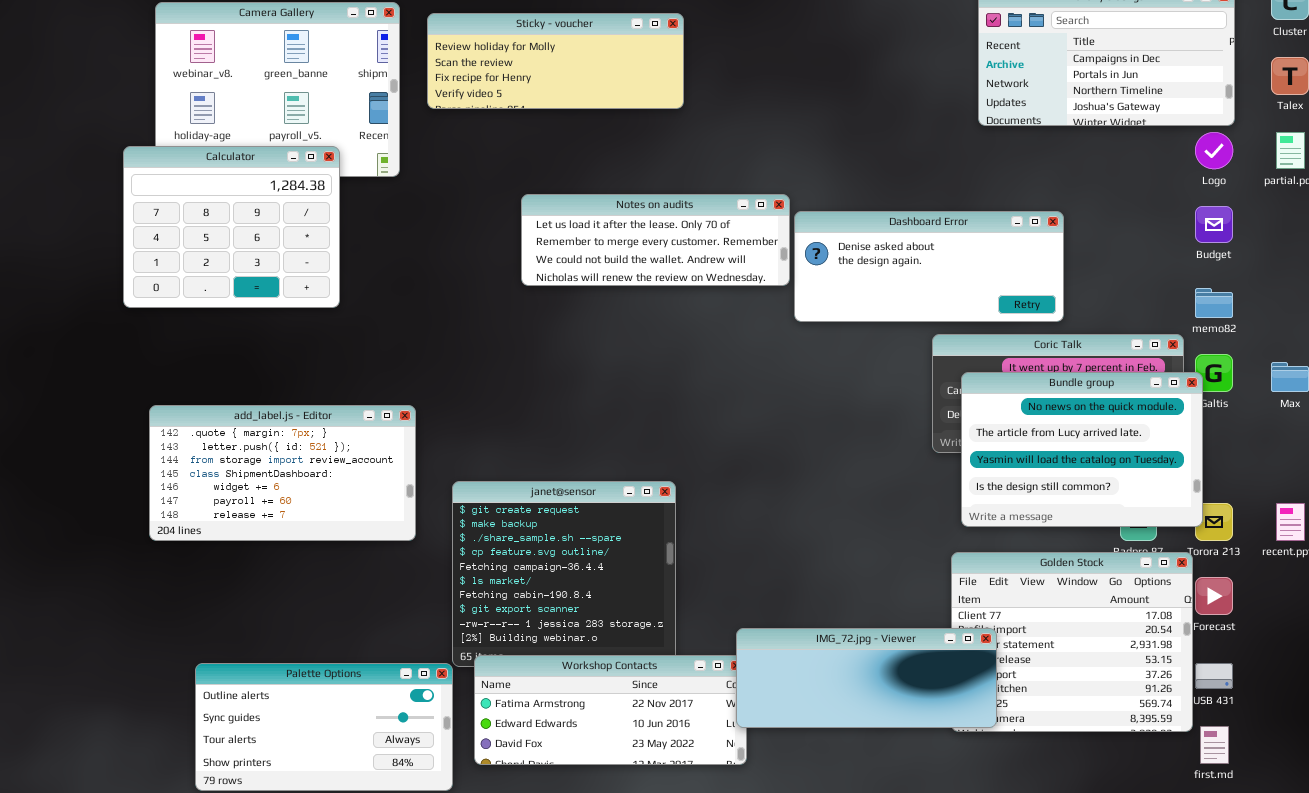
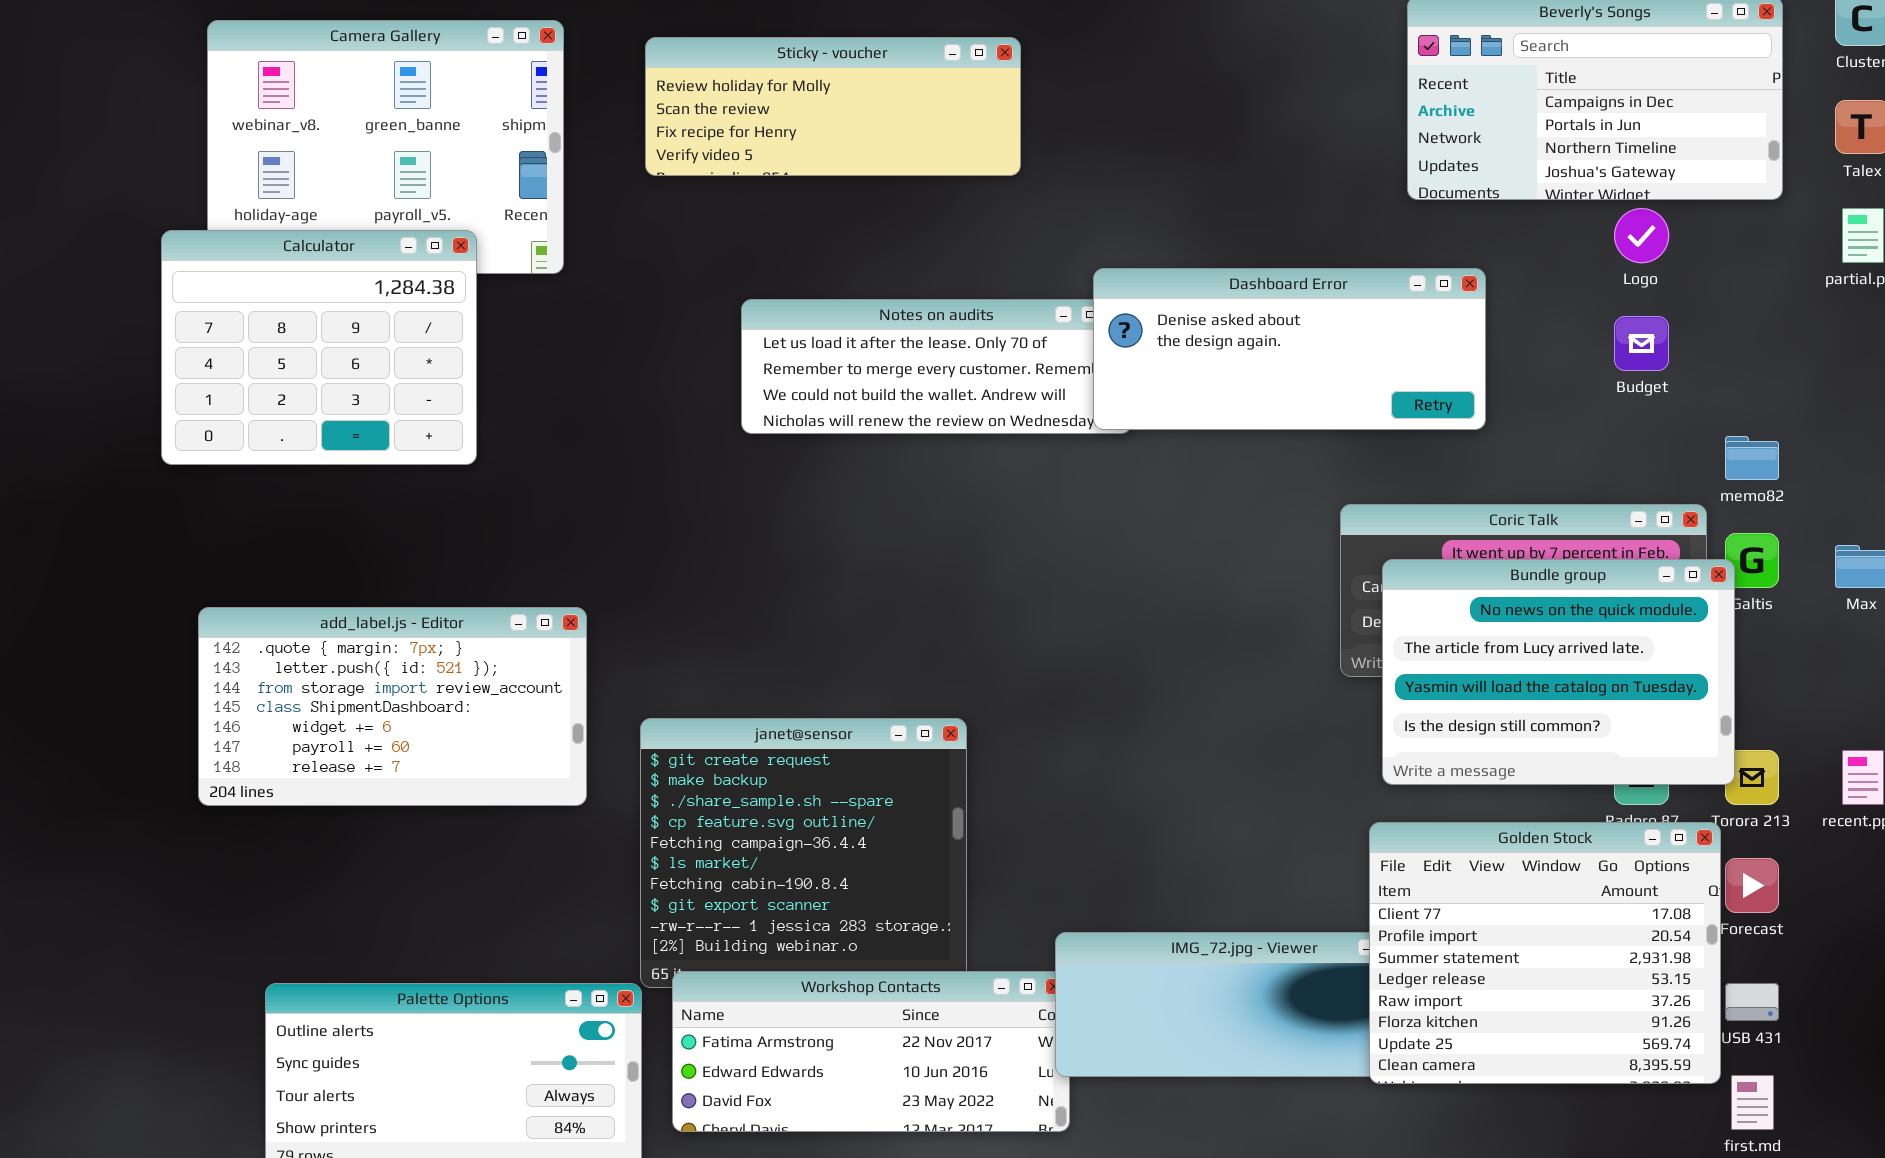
Sticky - voucher: [427,13,684,109] -> [645,37,1021,176], moved
Logo: [1195,132,1233,169] -> [1614,208,1669,263], moved
Budget: [1195,206,1233,243] -> [1614,316,1669,371], moved
Dashboard Error: [794,211,1064,322] -> [1093,268,1486,430], moved
Golden Stock: [951,552,1193,732] -> [1369,822,1721,1084], raised

